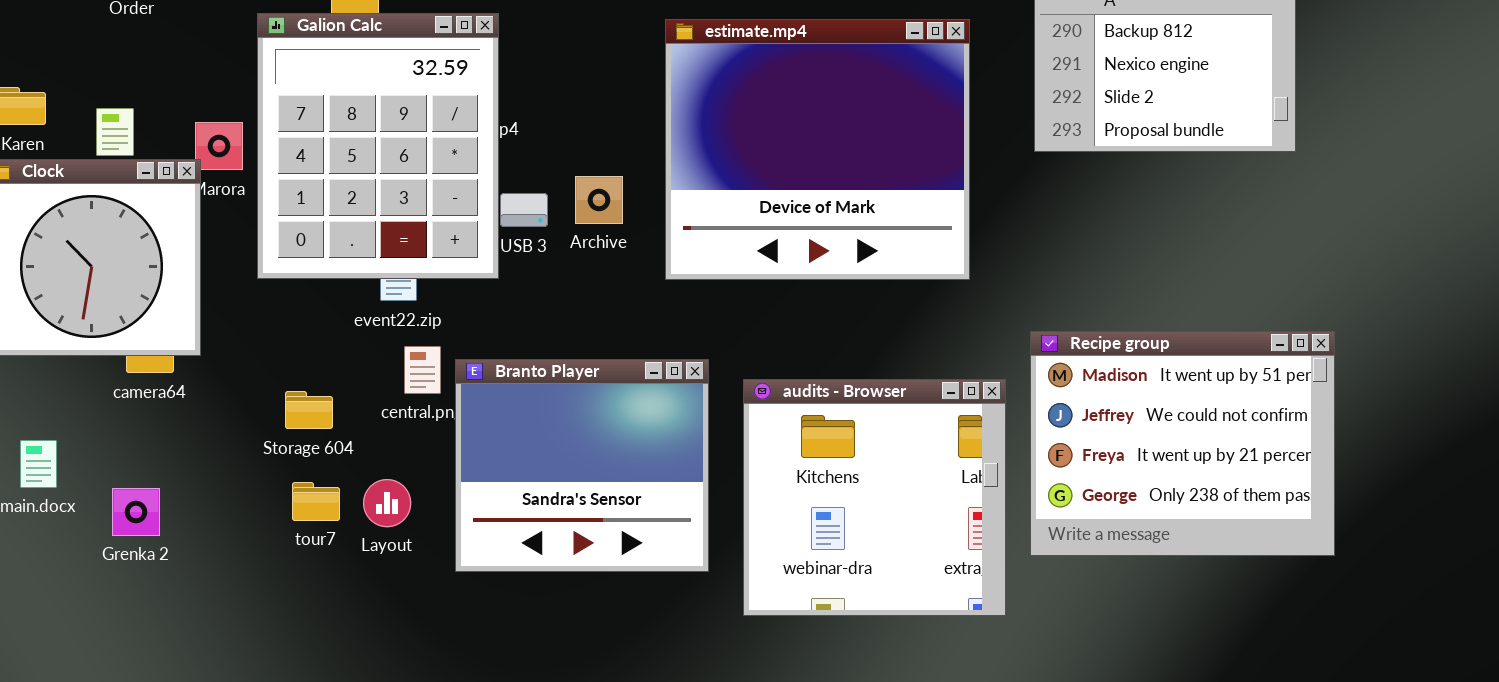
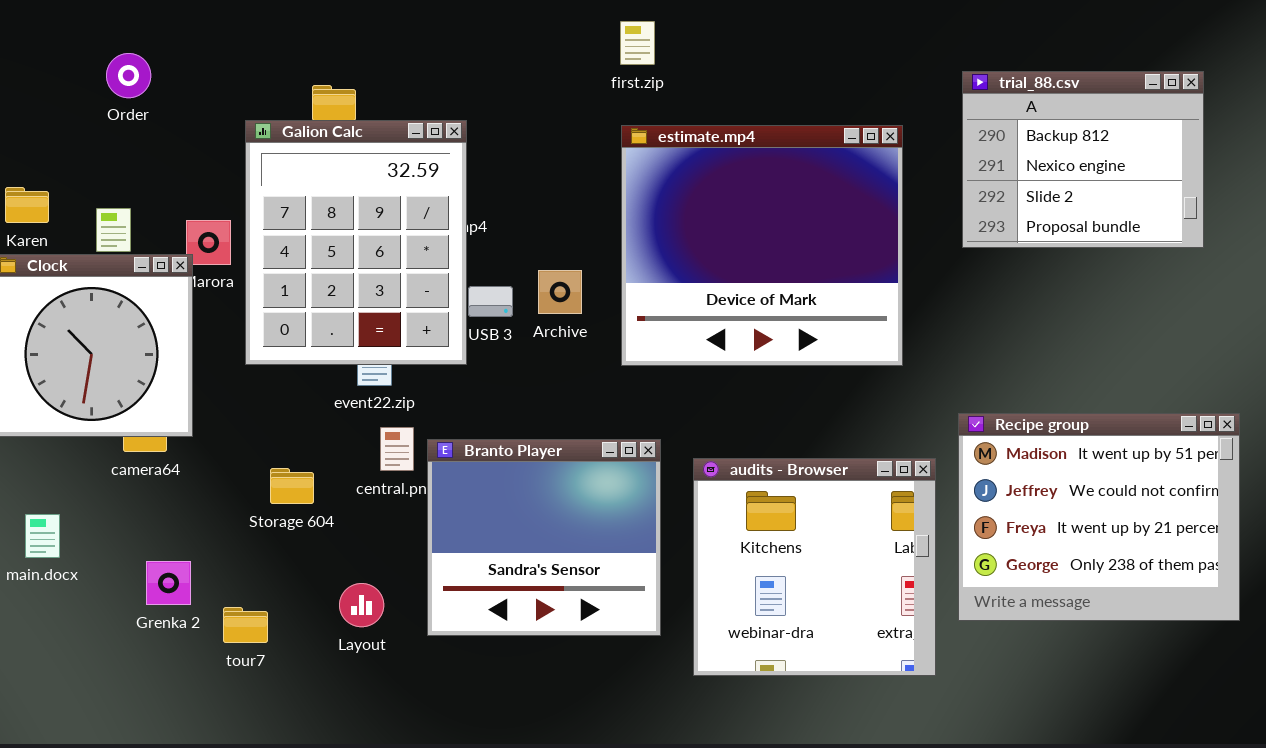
Layout: [363,479,411,527] -> [339,583,384,627], moved
tour7: [292,482,340,521] -> [223,607,268,643], moved
Grenka 2: [112,488,160,536] -> [146,561,191,605], moved

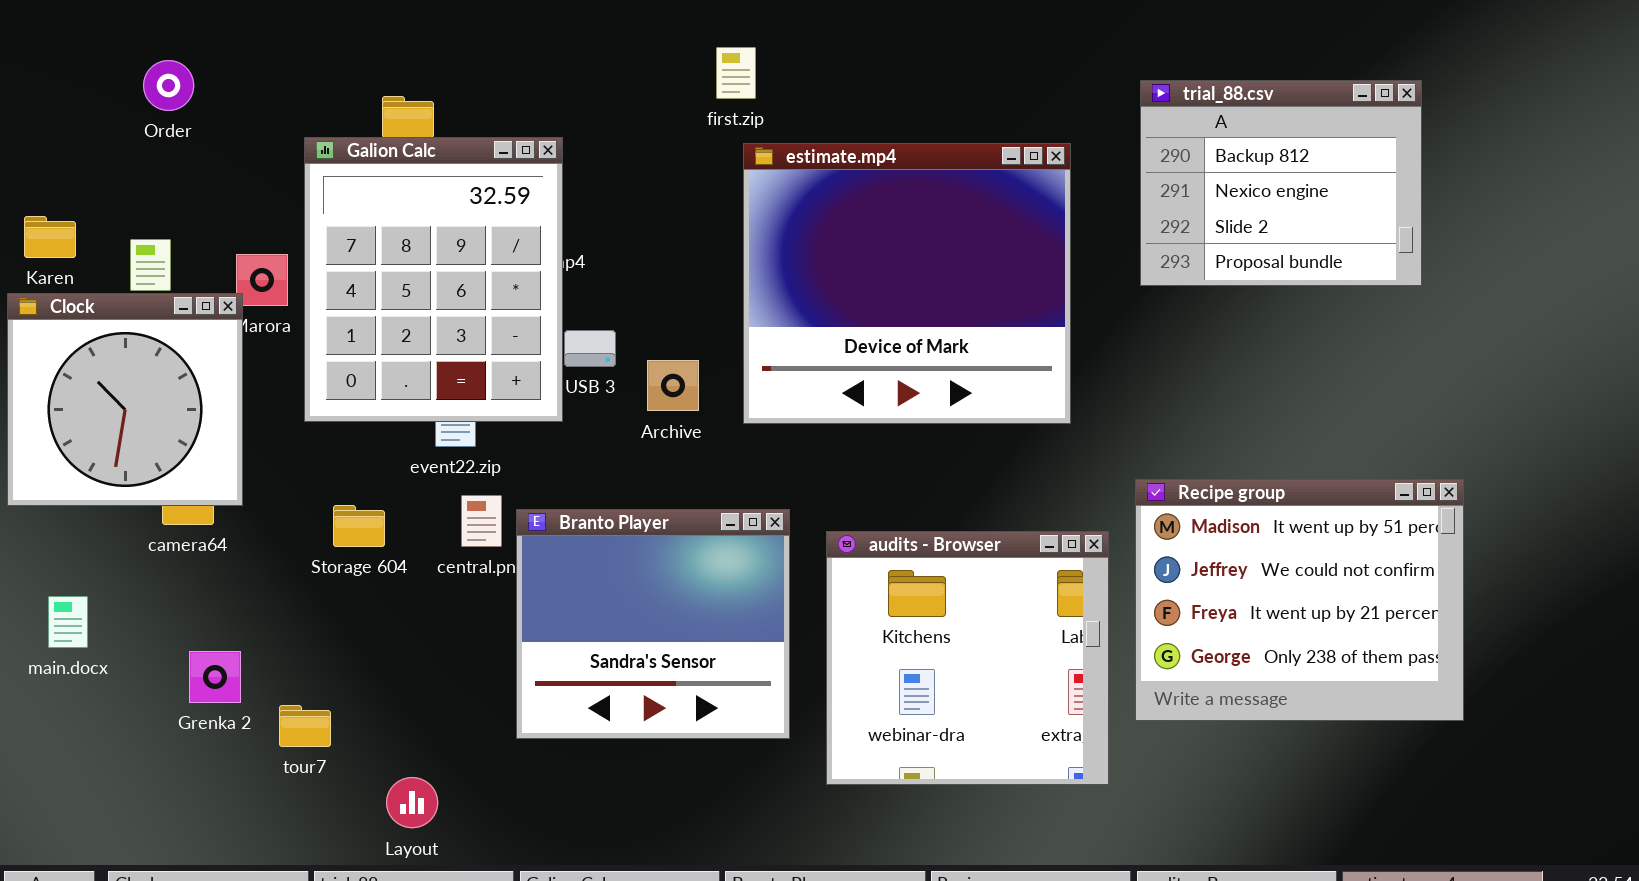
first.zip: [620,21,655,65] -> [716,47,756,99], moved
Archive: [538,270,582,314] -> [647,360,699,411], moved
Storage 604: [270,468,314,504] -> [333,505,385,547], moved
Layout: [339,583,384,627] -> [386,777,438,828], moved

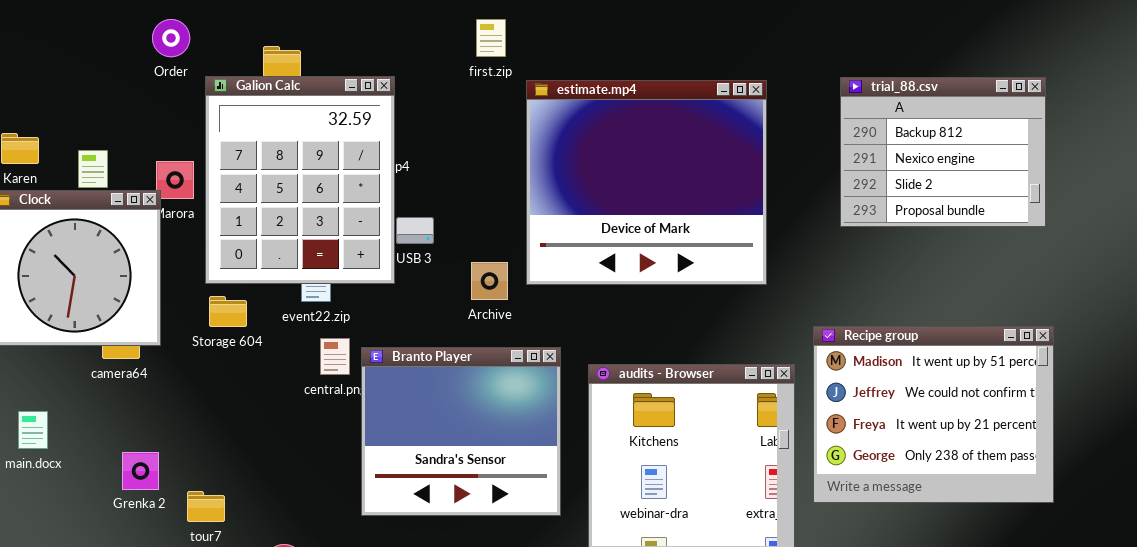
first.zip: [716,47,756,99] -> [476,19,506,57], moved
Order: [143,60,194,111] -> [152,19,190,57], moved
trial_88.csv: [1140,80,1422,286] -> [840,77,1046,227], moved
Archive: [647,360,699,411] -> [471,262,508,300], moved
Storage 604: [333,505,385,547] -> [209,296,247,327], moved

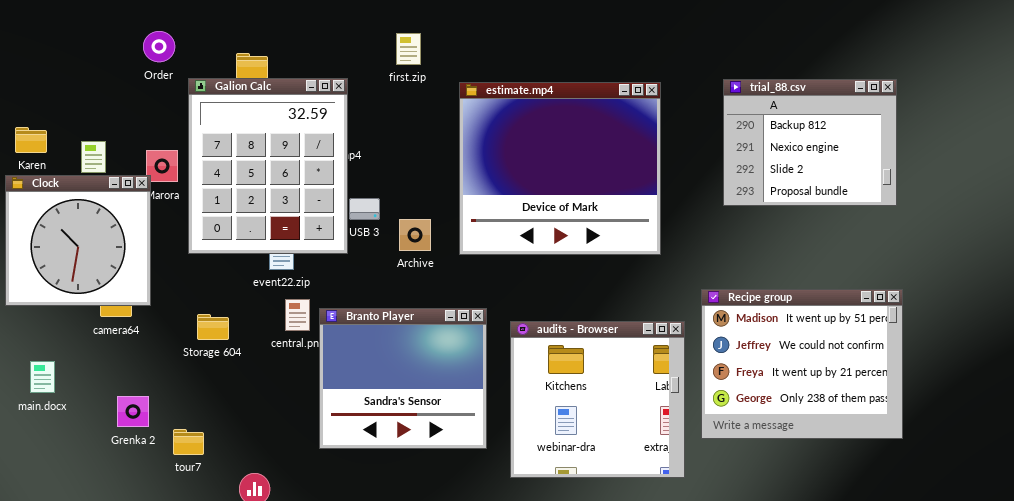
first.zip: [476,19,506,57] -> [396,33,421,65], moved
Archive: [471,262,508,300] -> [399,219,431,251], moved
Storage 604: [209,296,247,327] -> [197,314,229,340], moved

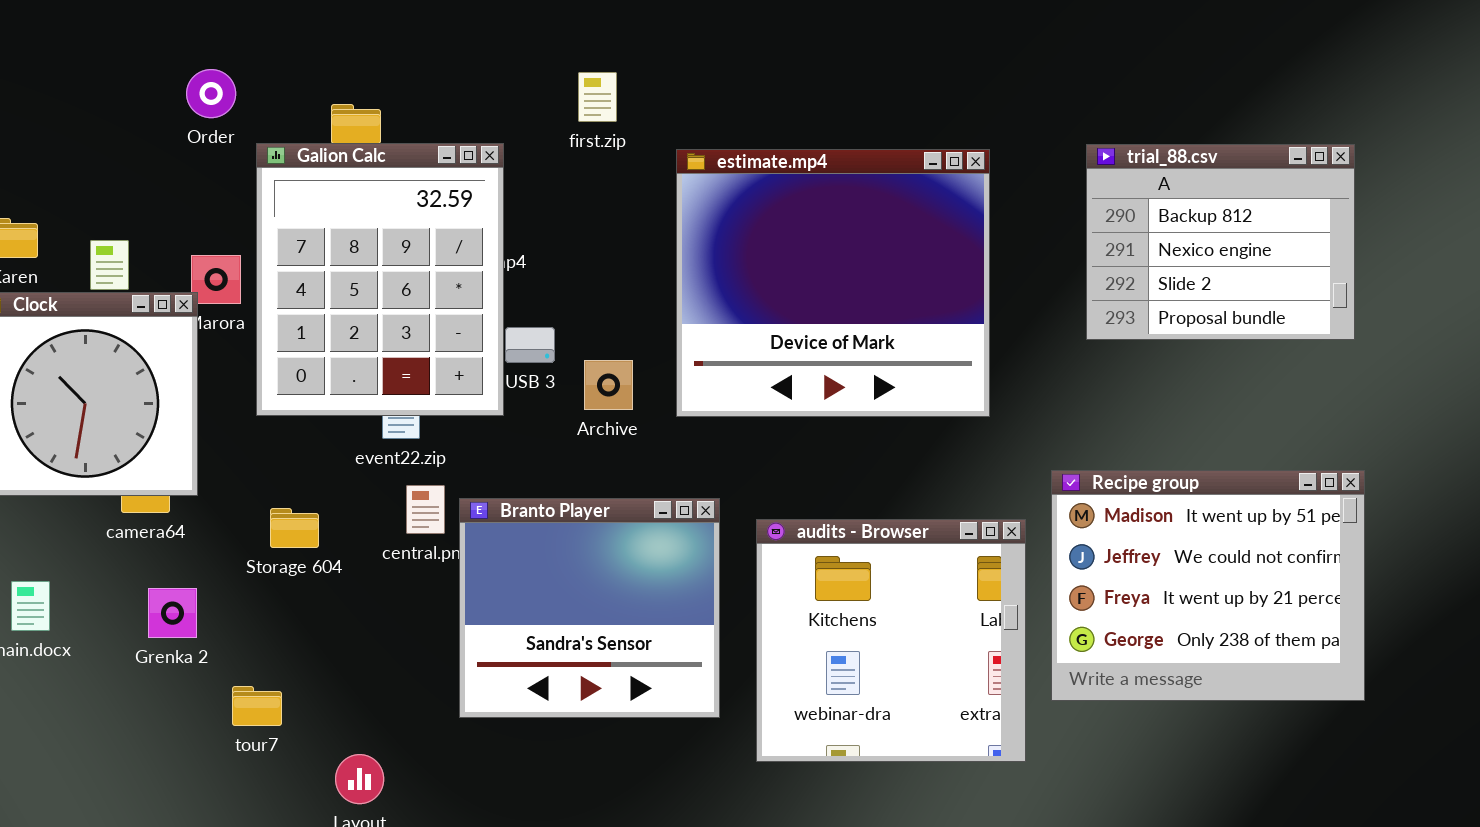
Grenka 2: [117,396,149,427] -> [148,588,197,638], moved

